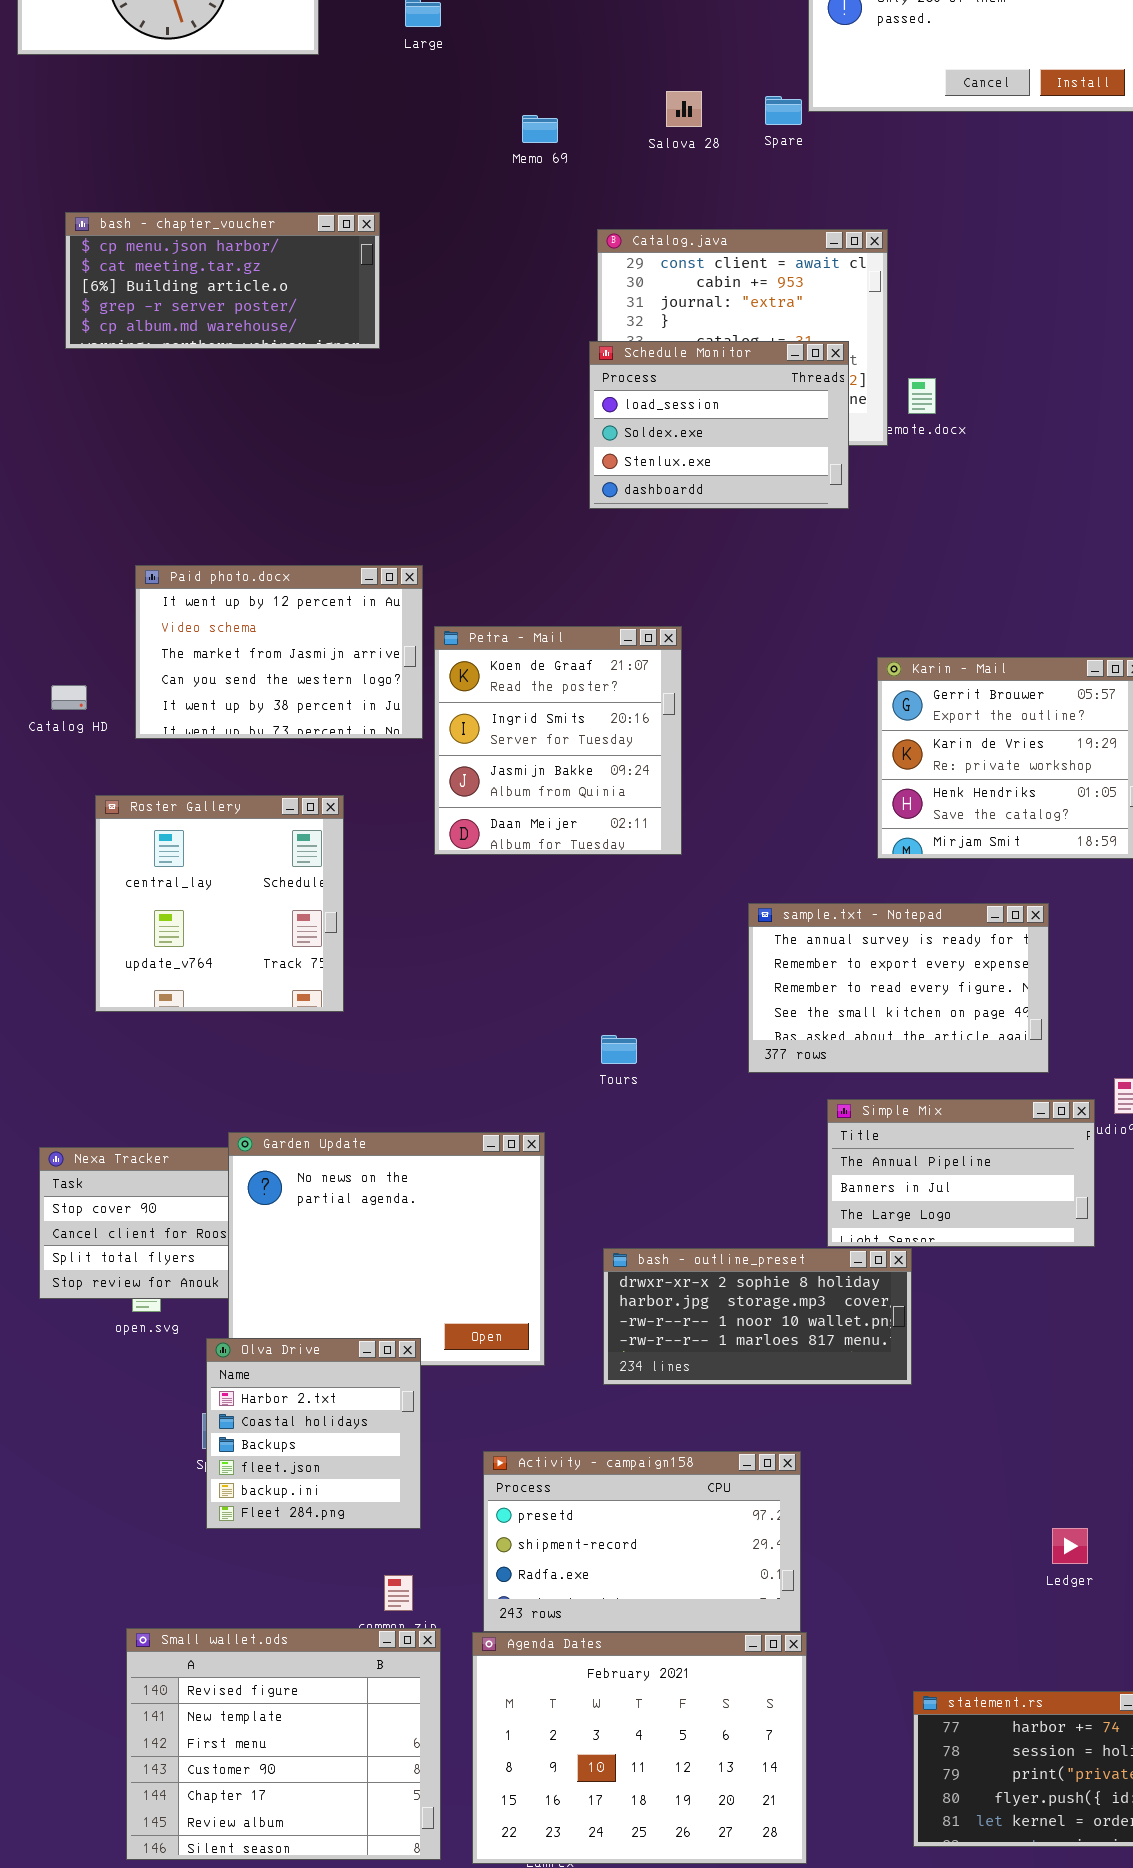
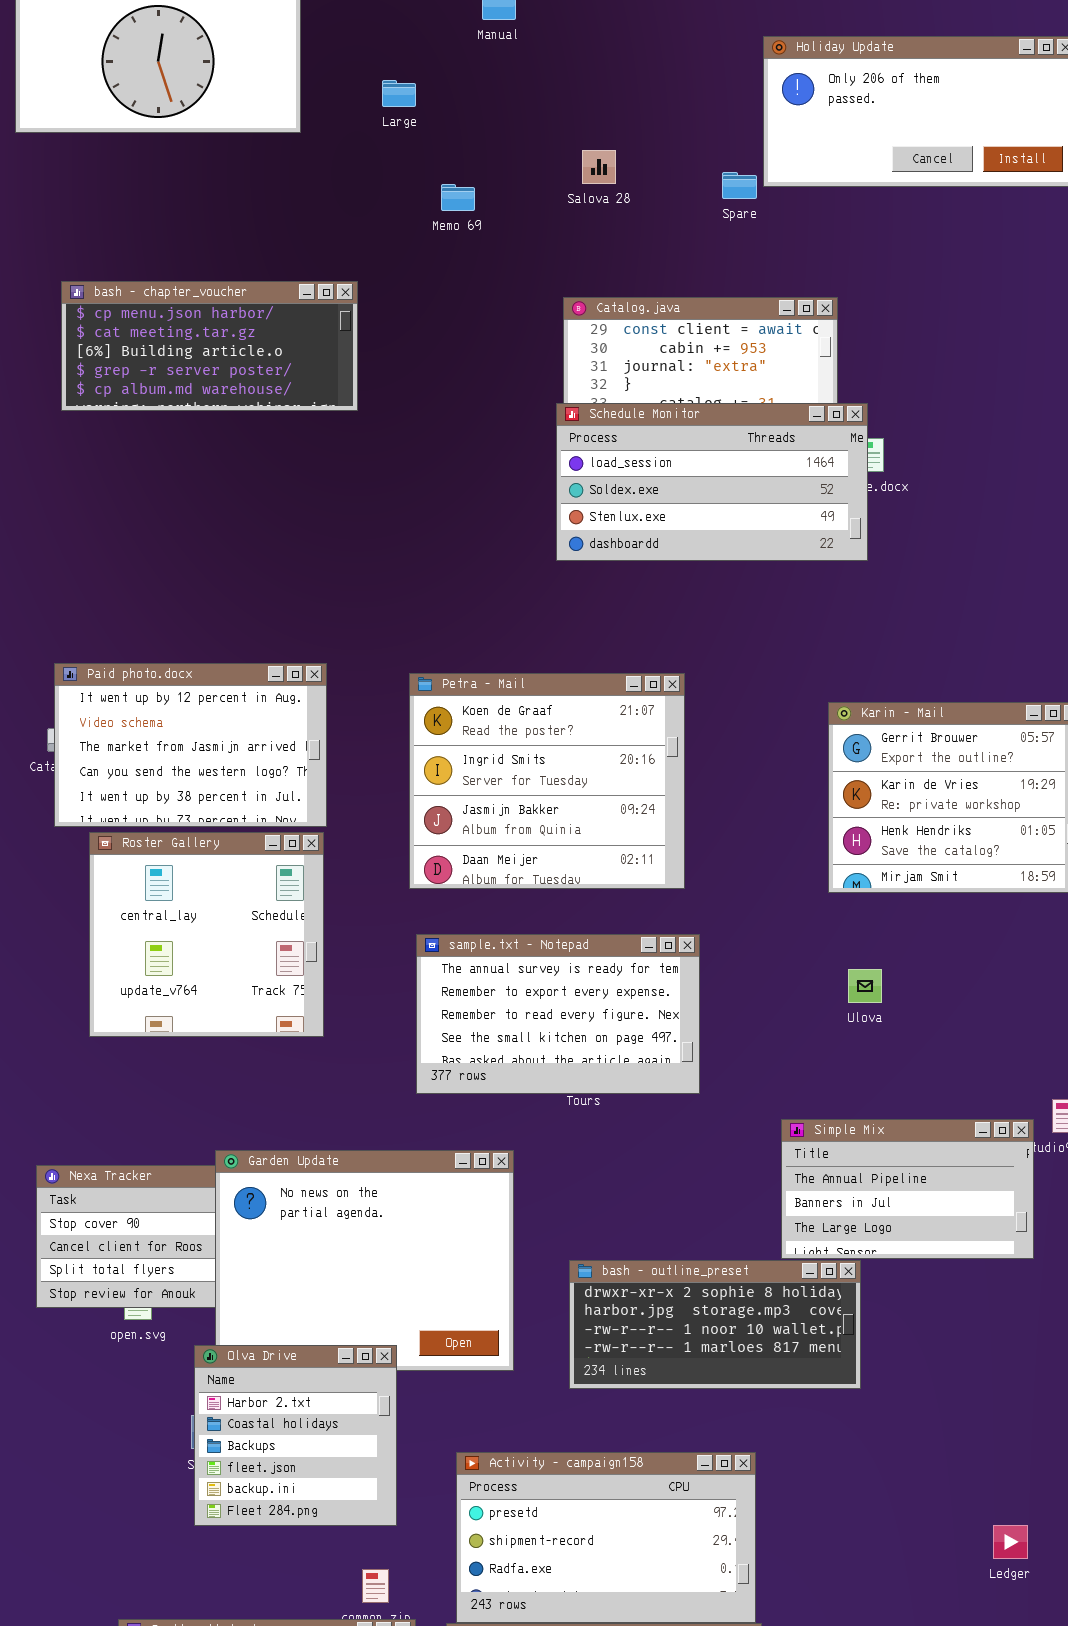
Salova 28: [666,91,702,127] -> [582,150,616,184], moved
Memo 69: [522,115,558,143] -> [441,184,475,211], moved
Schedule Monitor: [589,341,849,509] -> [556,403,868,561], resized
Paid photo.docx: [135,565,423,739] -> [54,663,327,827], moved
Petra - Mail: [434,626,682,855] -> [409,673,685,889], resized
sample.txt - Notepad: [748,903,1049,1073] -> [416,934,700,1094], moved

